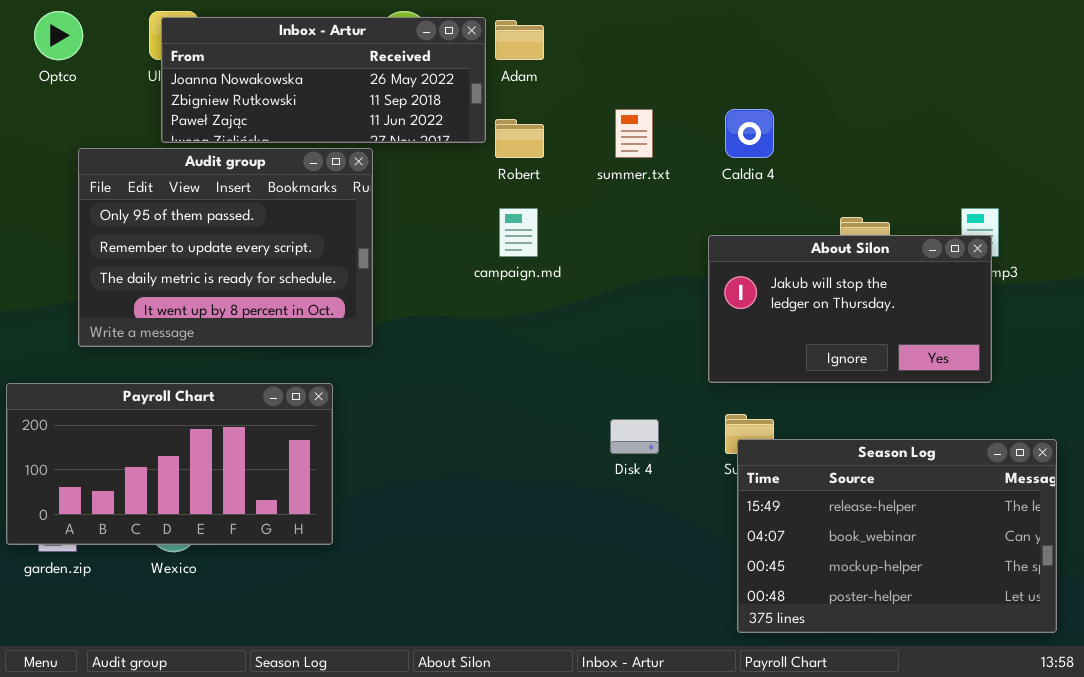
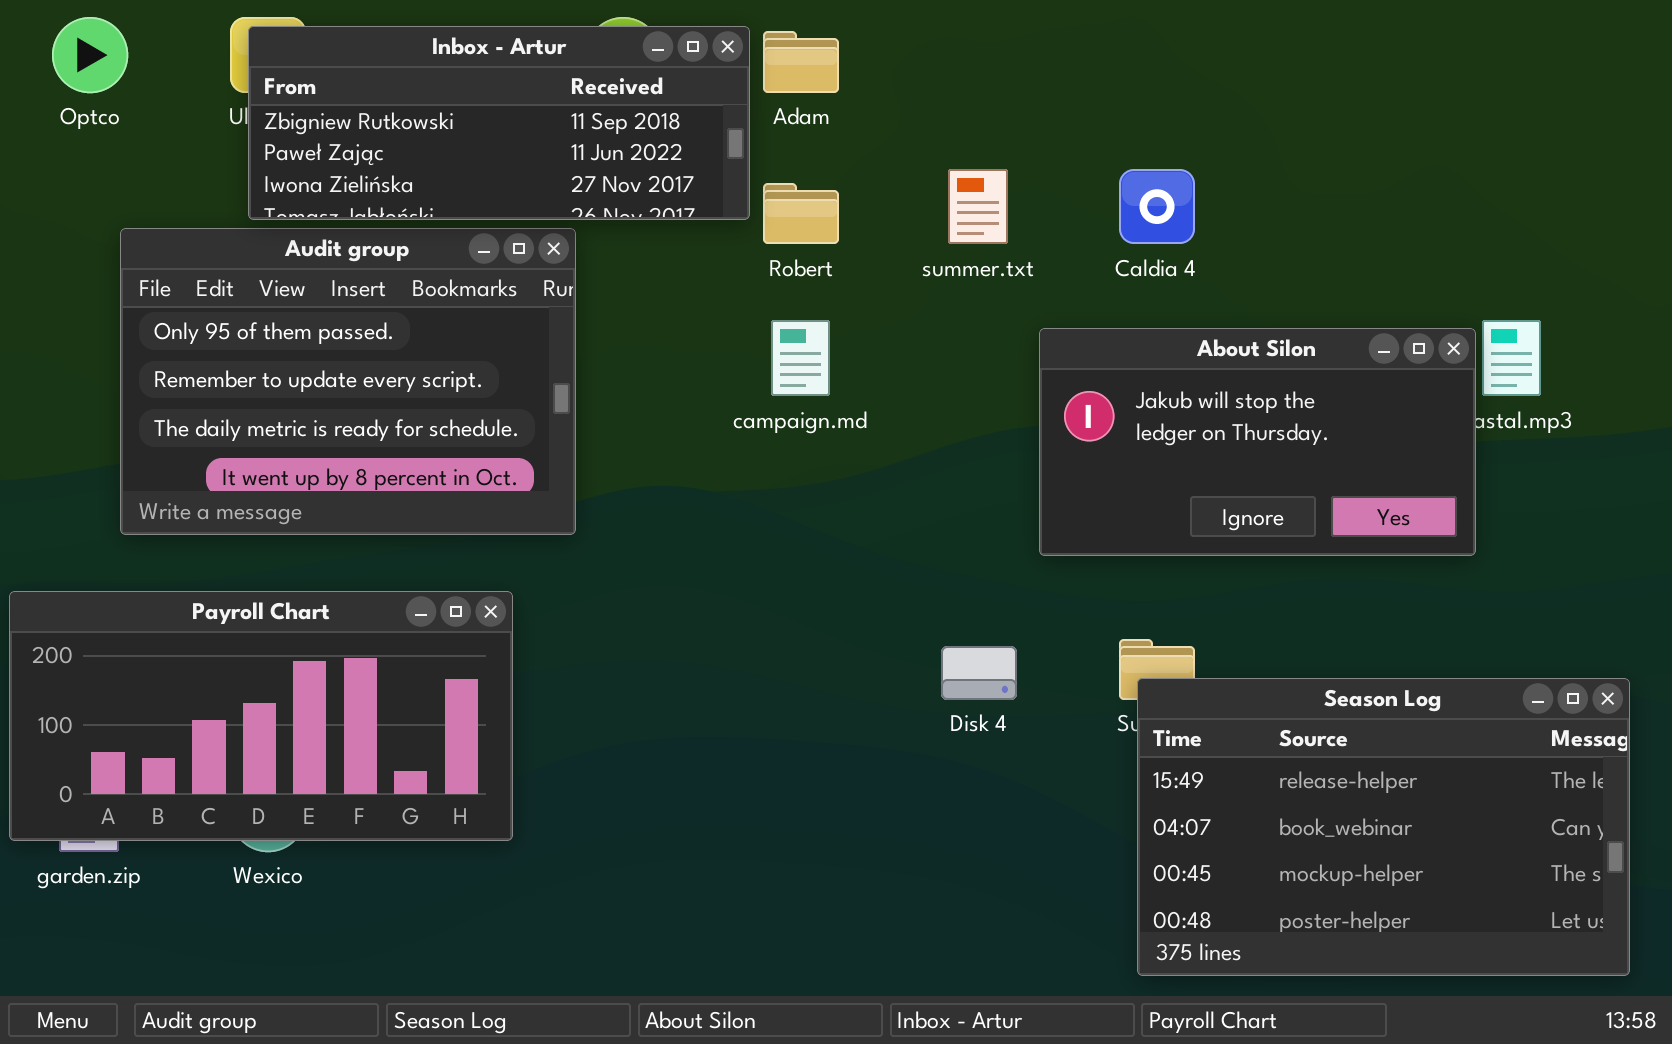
Inbox - Artur: [161,17,486,143] -> [248,26,750,220], scrolled down 1 row
About Silon: [708,235,992,383] -> [1039,328,1476,556], moved

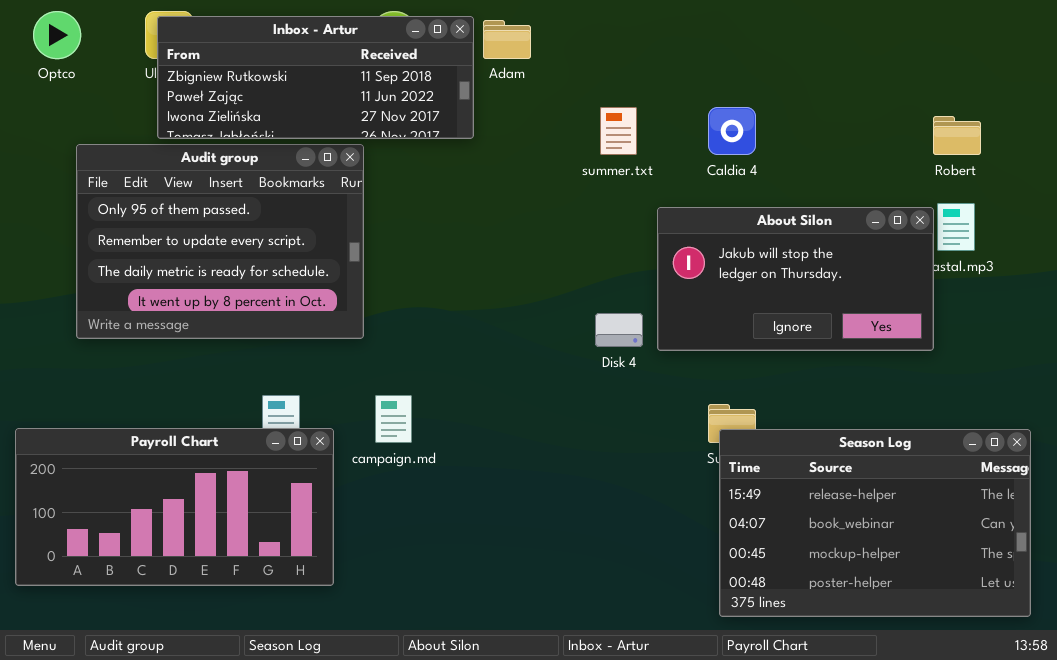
Robert: [763,183,839,244] -> [933,116,981,155], moved
campaign.md: [771,320,830,396] -> [375,395,412,443], moved
Payroll Chart: [9,591,513,841] -> [15,428,334,586], moved
Disk 4: [941,646,1017,700] -> [595,313,643,347], moved

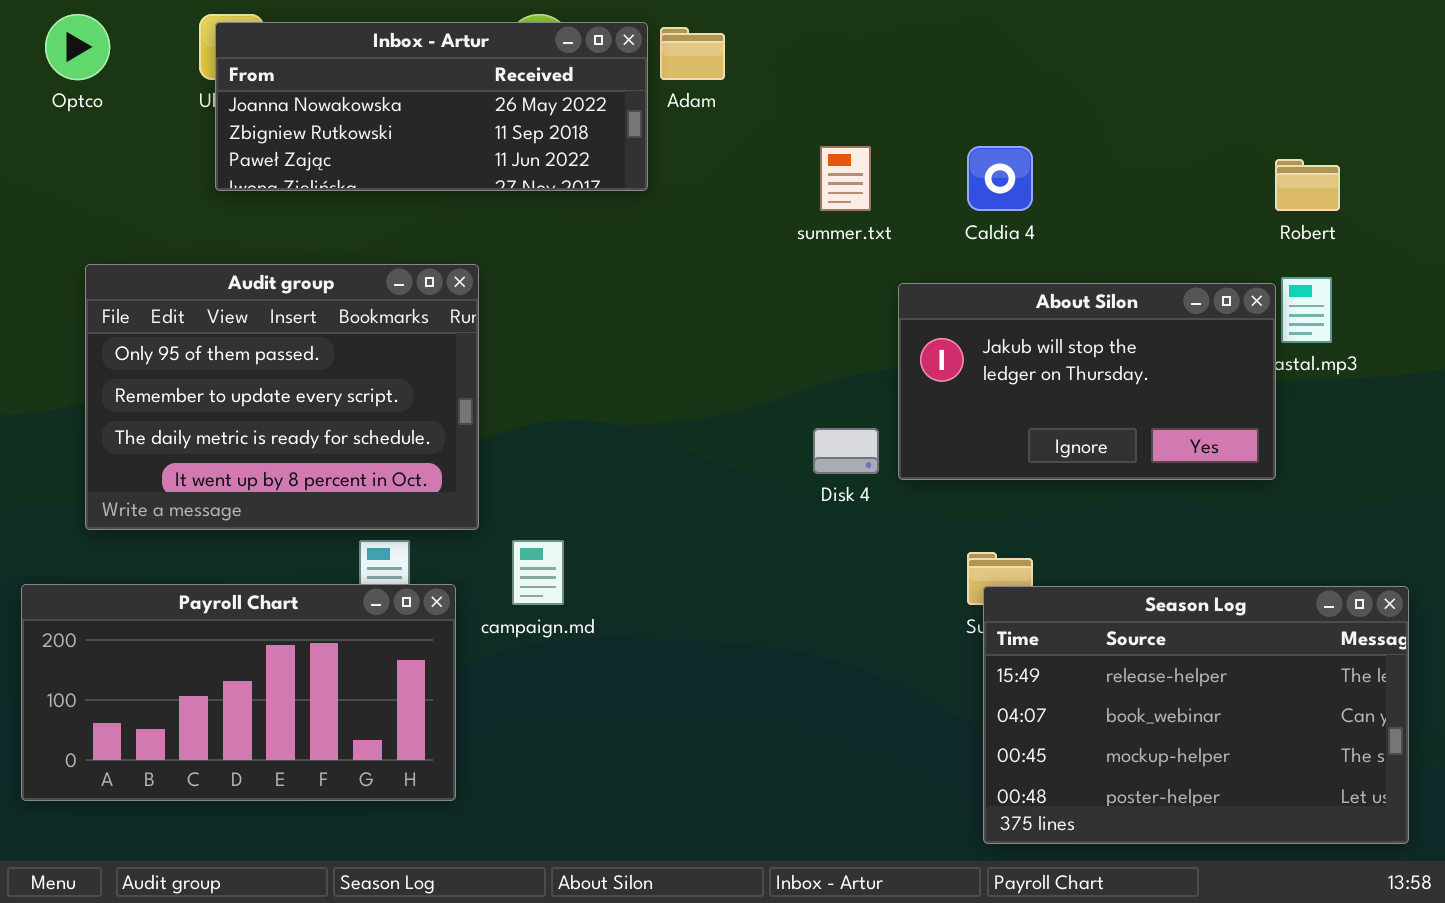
Inbox - Artur: [157,16,474,139] -> [215,22,648,191], scrolled up 1 row
Audit group: [76,144,364,339] -> [85,264,479,530], moved

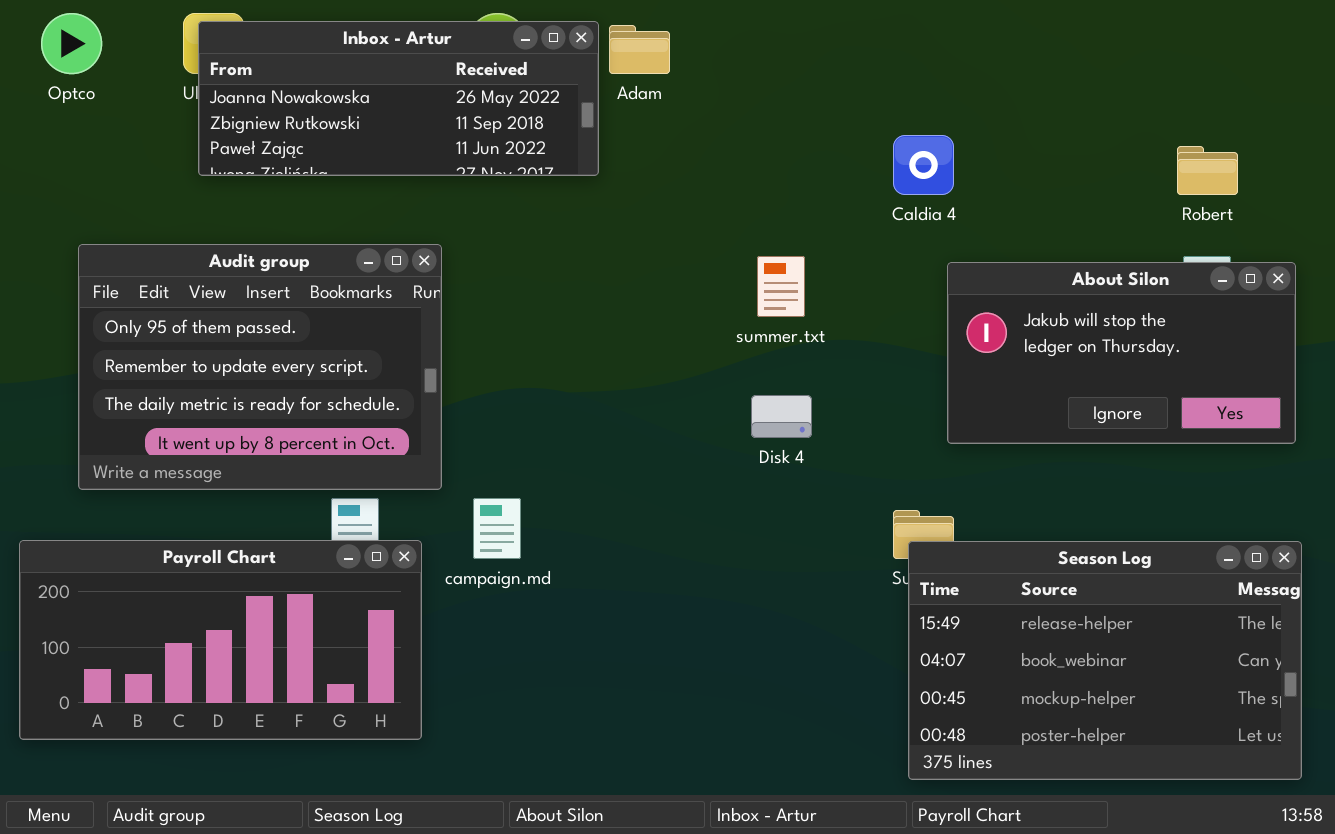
summer.txt: [820,146,871,211] -> [757,256,805,317], moved
About Silon: [898,283,1276,480] -> [947,262,1296,444], moved

